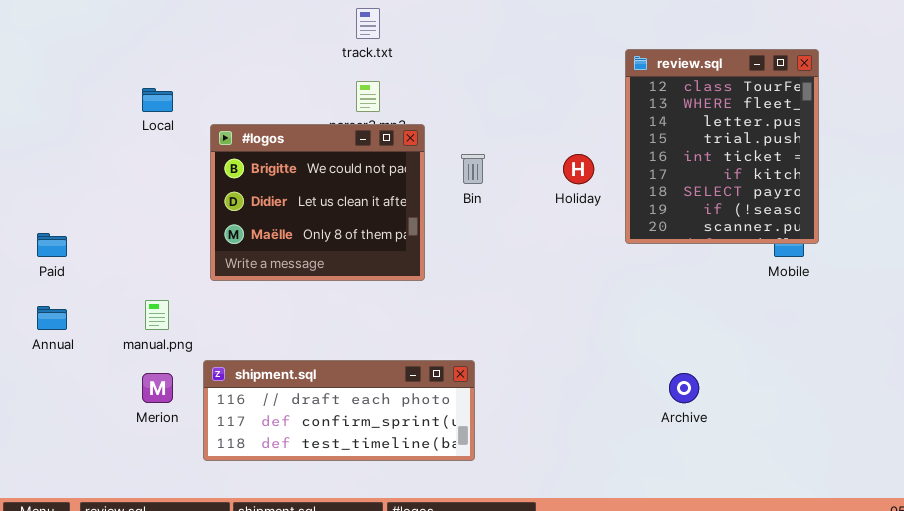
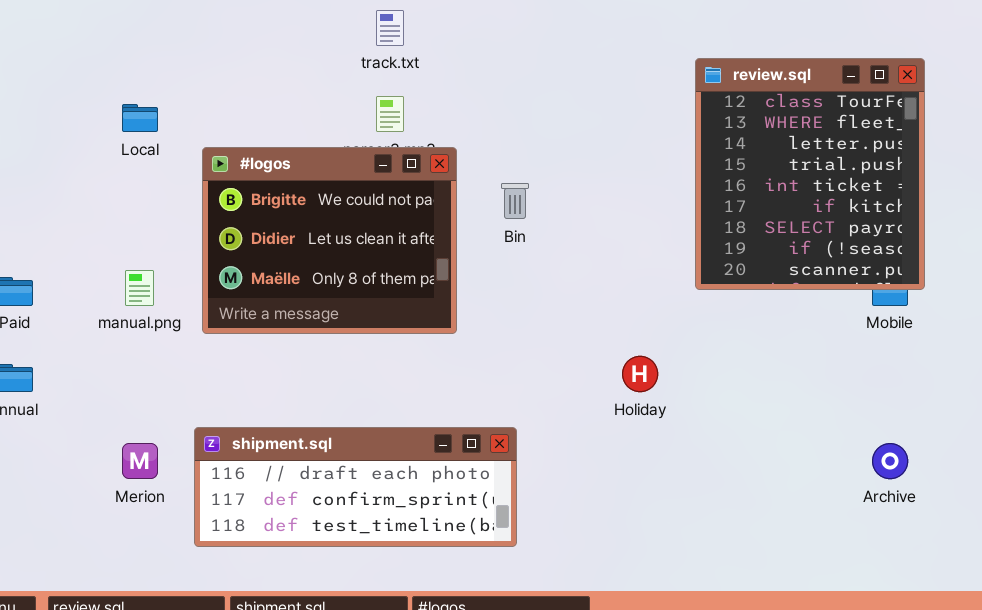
Holiday: [563,154,594,184] -> [622,356,658,392], moved
manual.png: [145,300,169,330] -> [125,270,154,306], moved
Archive: [669,373,699,403] -> [872,443,908,479], moved

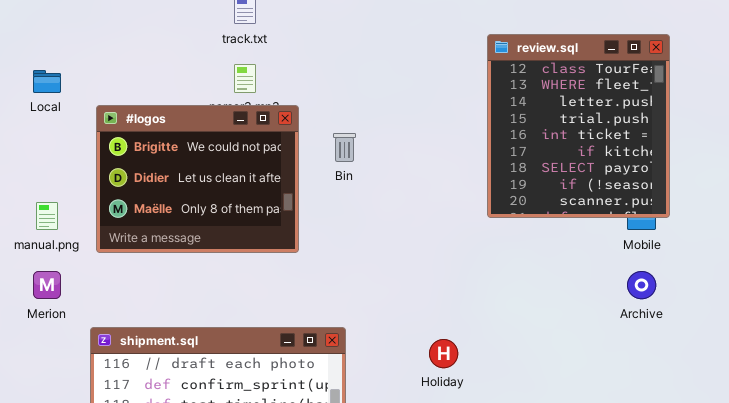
Holiday: [622,356,658,392] -> [429,339,458,368], moved
Merion: [122,443,158,479] -> [33,271,61,299], moved
Archive: [872,443,908,479] -> [627,271,656,299], moved

